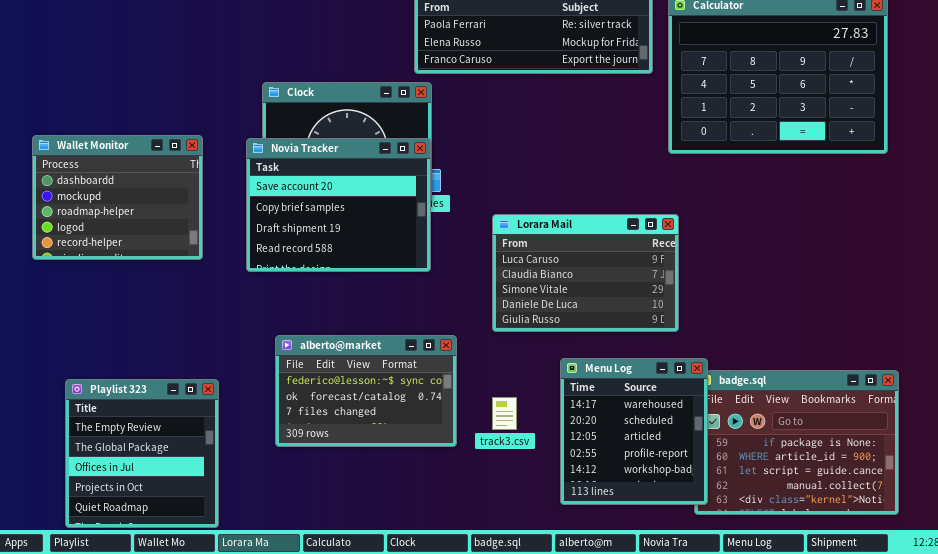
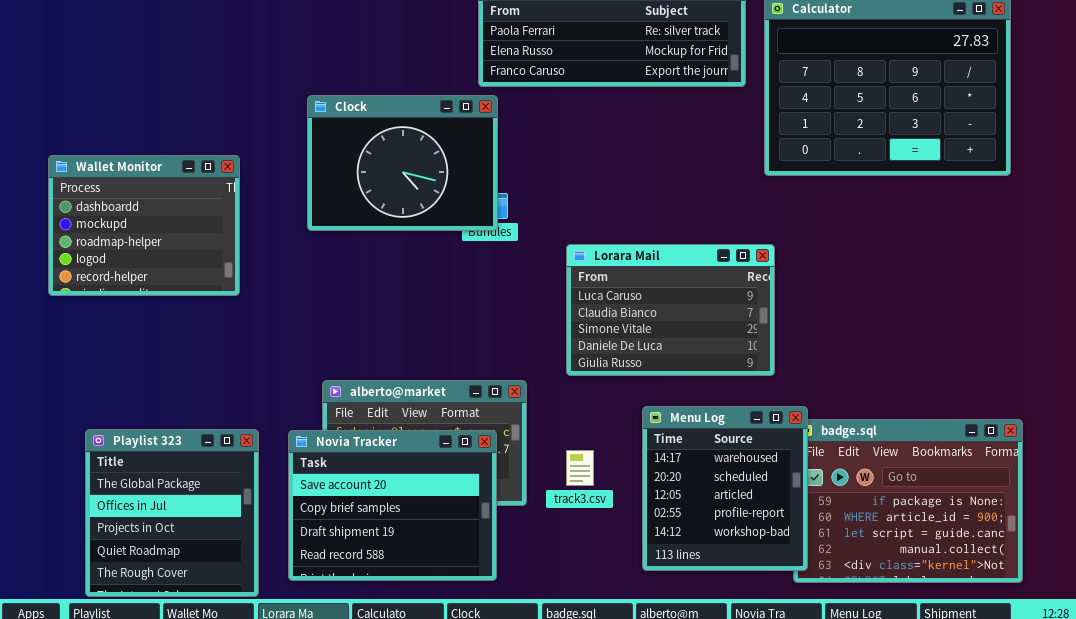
Novia Tracker: [246,138,431,272] -> [288,430,497,581], moved
Playlist 323: [65,379,219,528] -> [85,429,259,597], scrolled down 1 row

